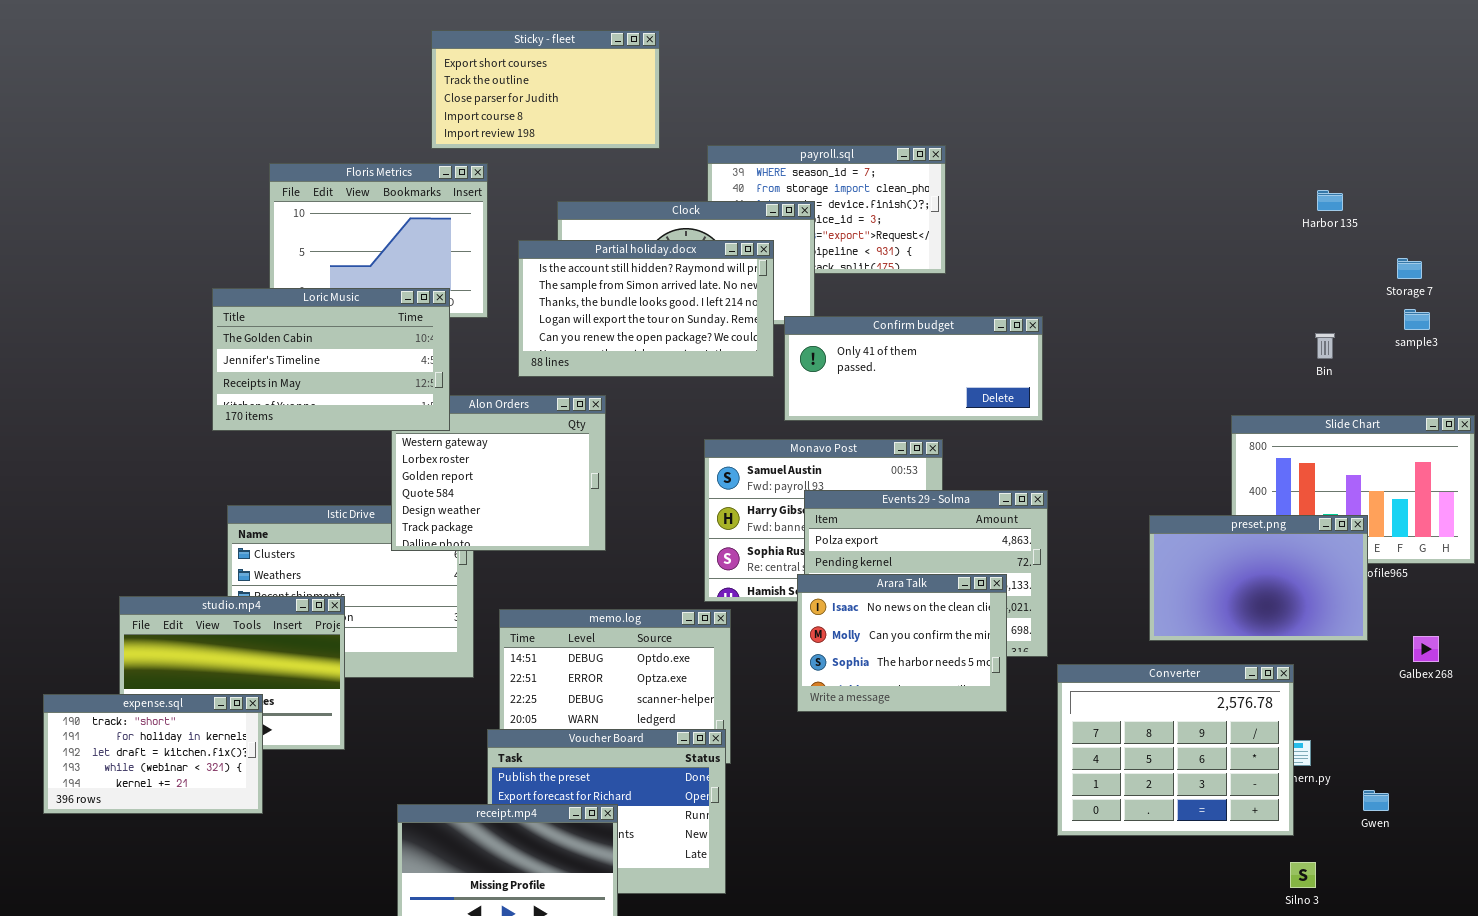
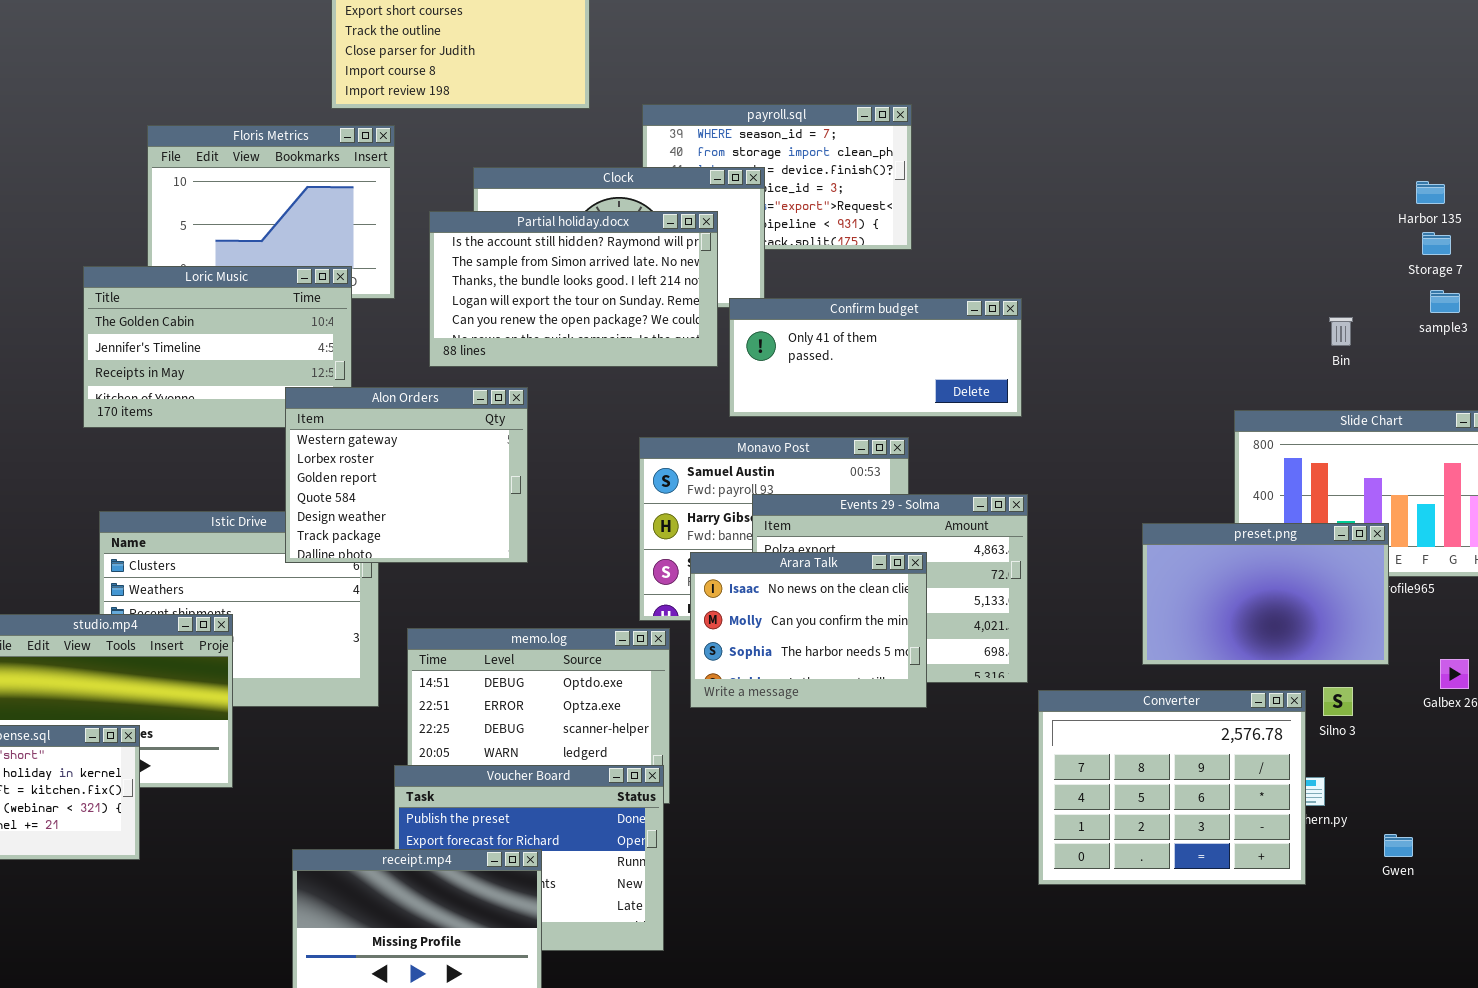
Harbor 135: [1317,190,1343,211] -> [1416,181,1445,204], moved
Alon Orders: [391,395,606,551] -> [285,387,528,563], raised
Arara Talk: [797,574,1007,712] -> [690,552,927,708], moved
Silno 3: [1290,862,1316,888] -> [1323,687,1353,716], moved

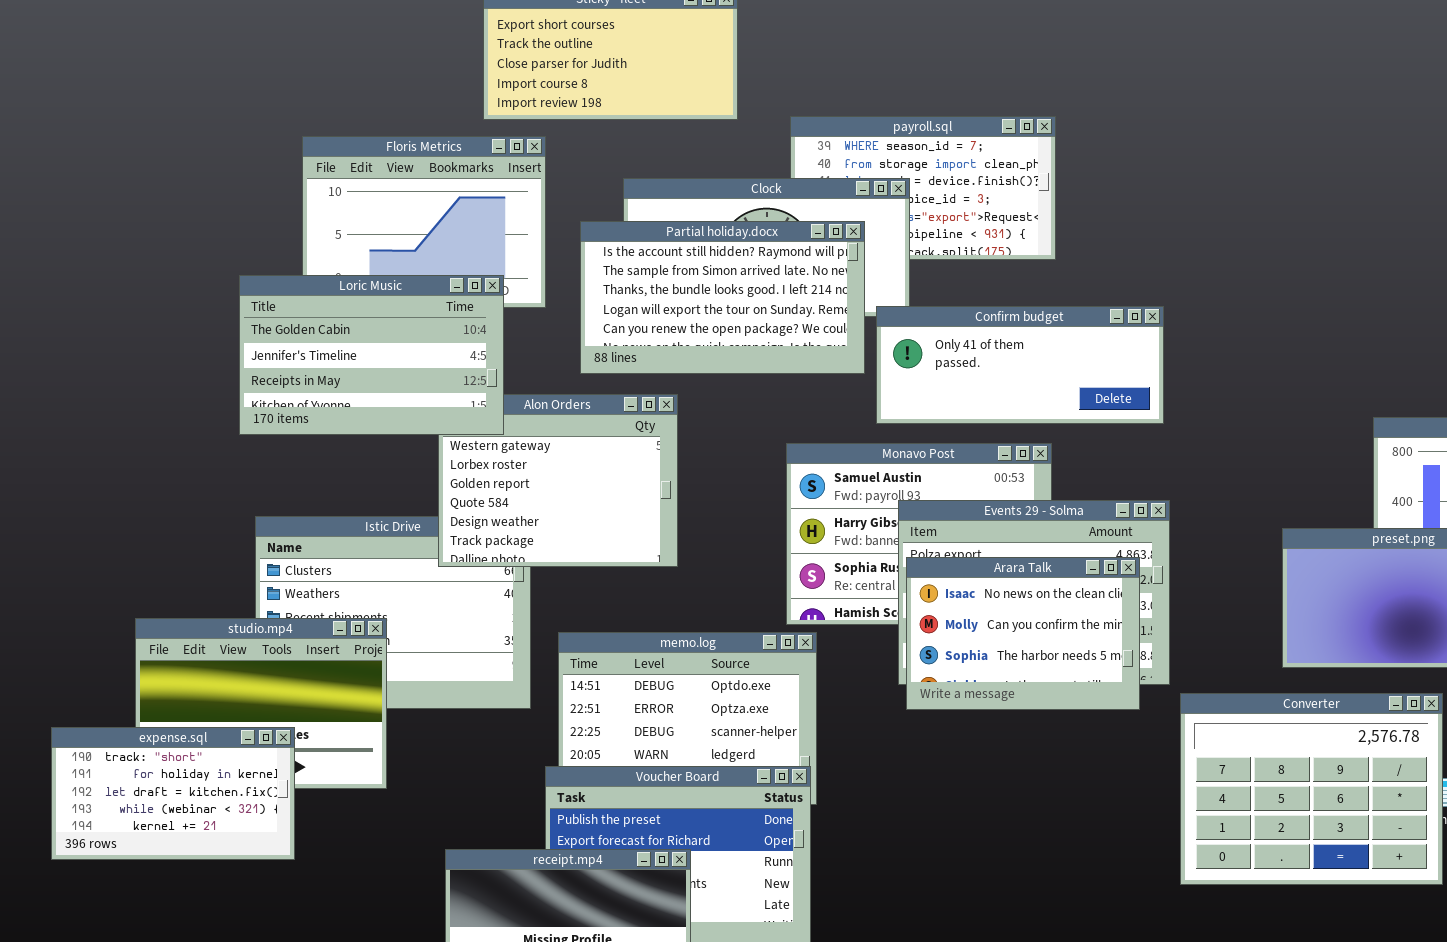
Loric Music: [83,266,352,428] -> [239,275,504,435], raised
Arara Talk: [690,552,927,708] -> [906,557,1140,710], moved

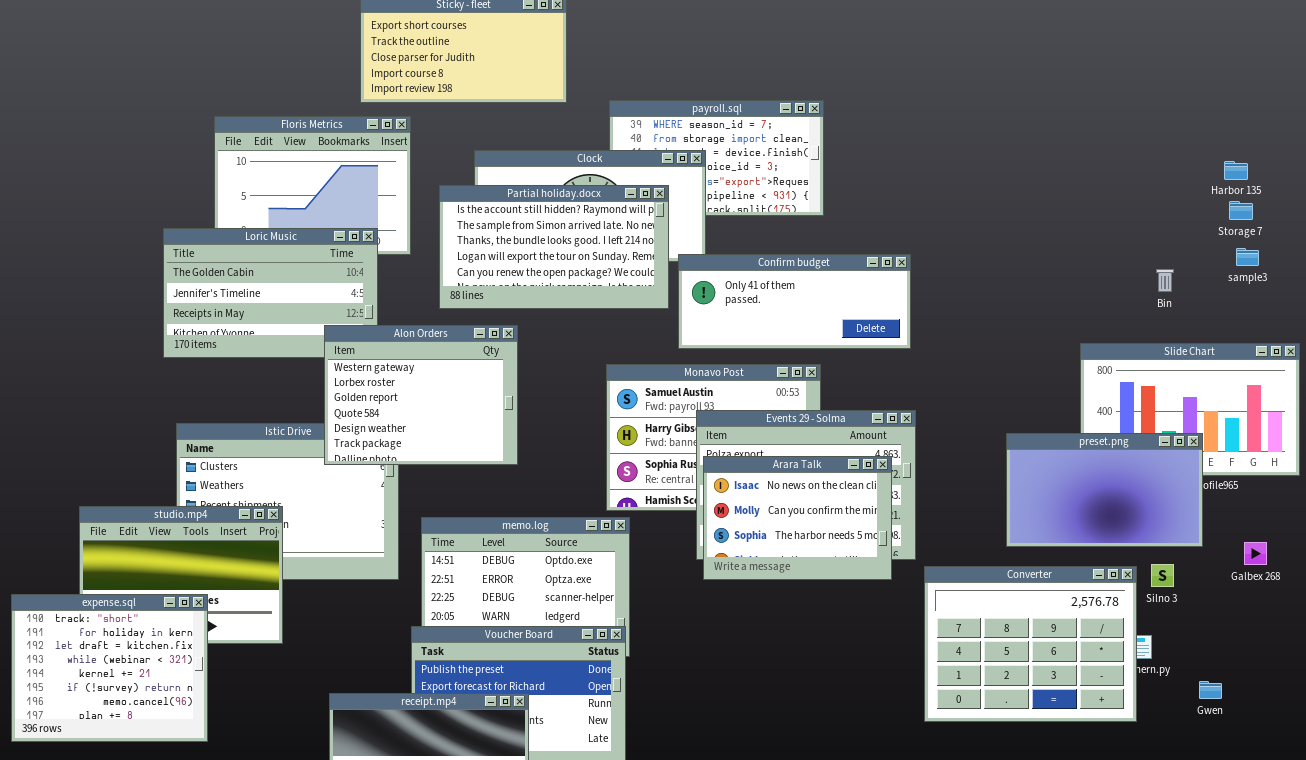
Alon Orders: [438,394,678,567] -> [324,325,518,465], raised
expense.sql: [51,727,295,860] -> [11,594,208,742], resized

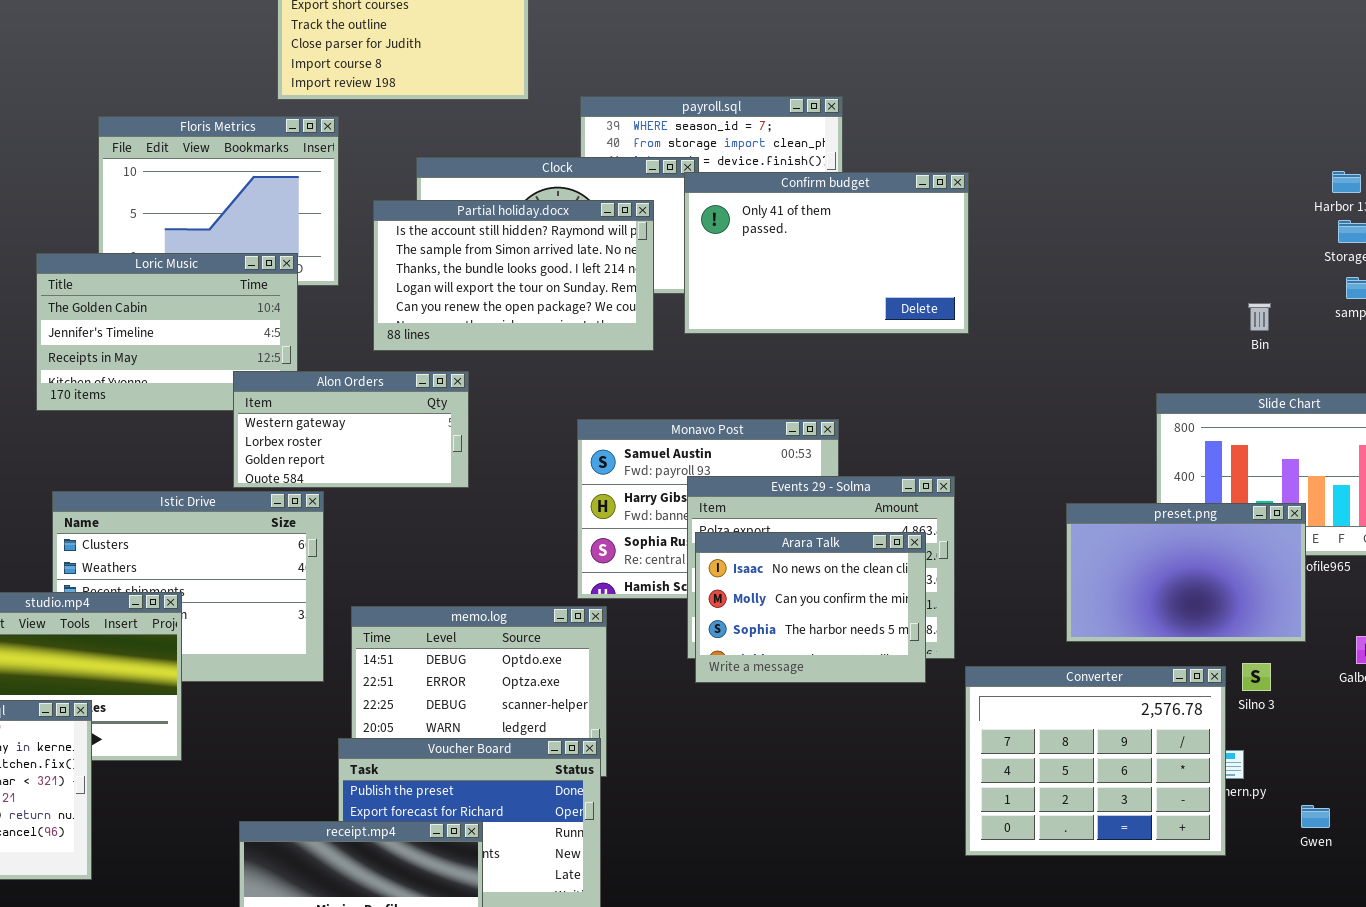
Confirm budget: [678,254,911,349] -> [684,172,969,334], moved, resized
Alon Orders: [324,325,518,465] -> [233,371,469,488], resized

